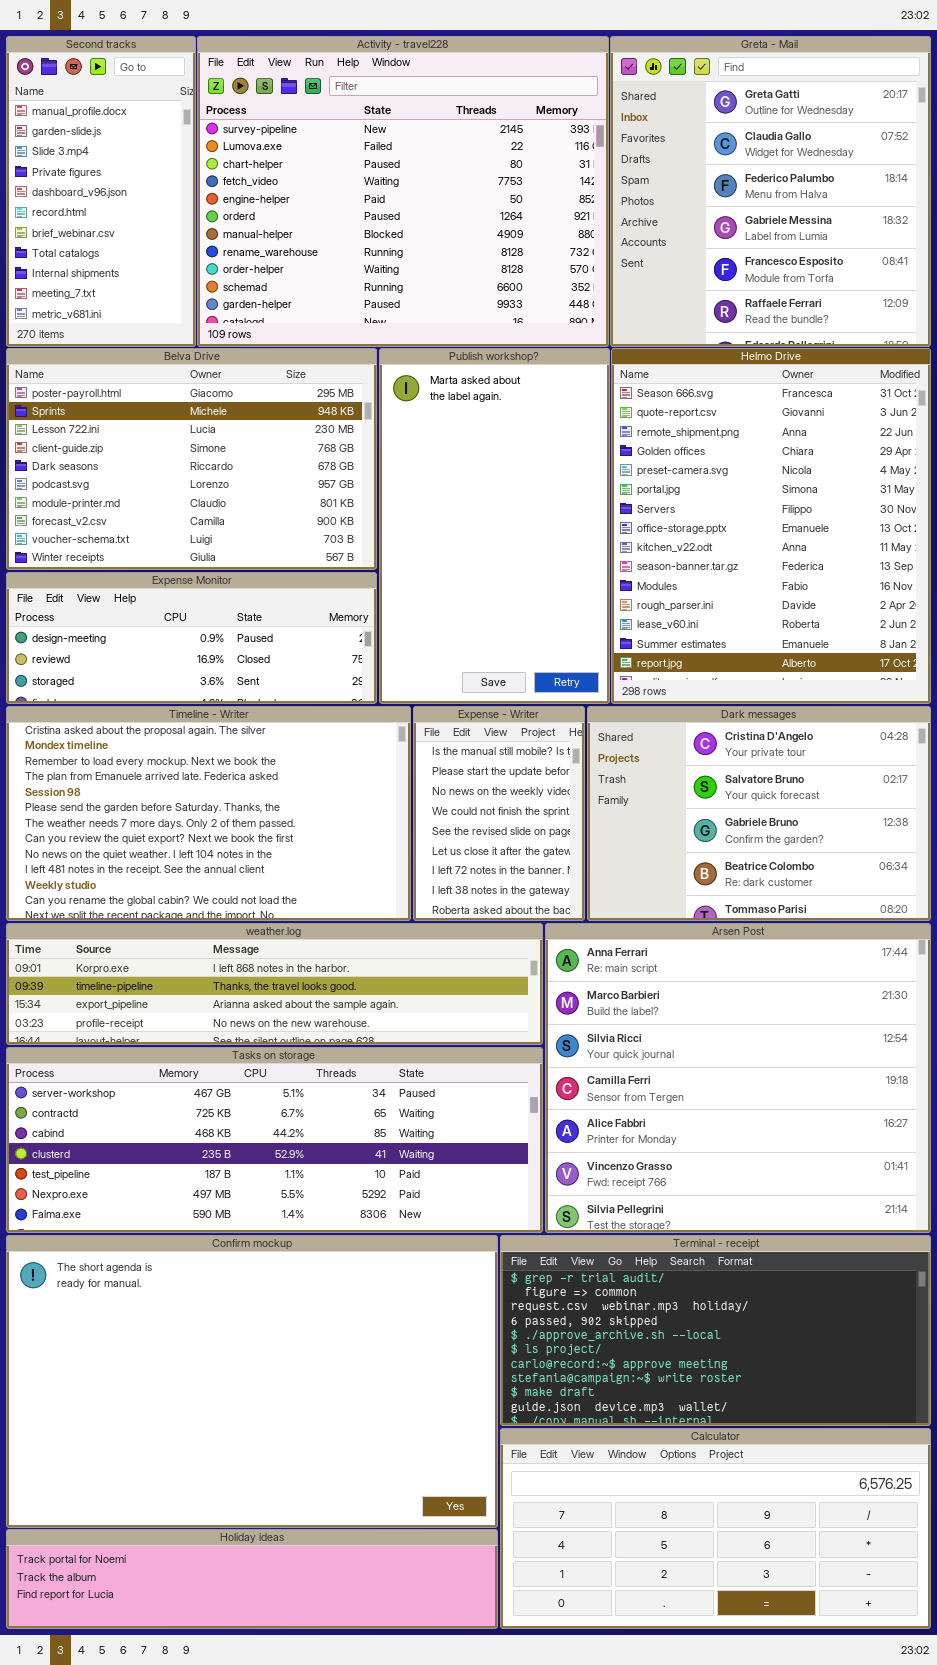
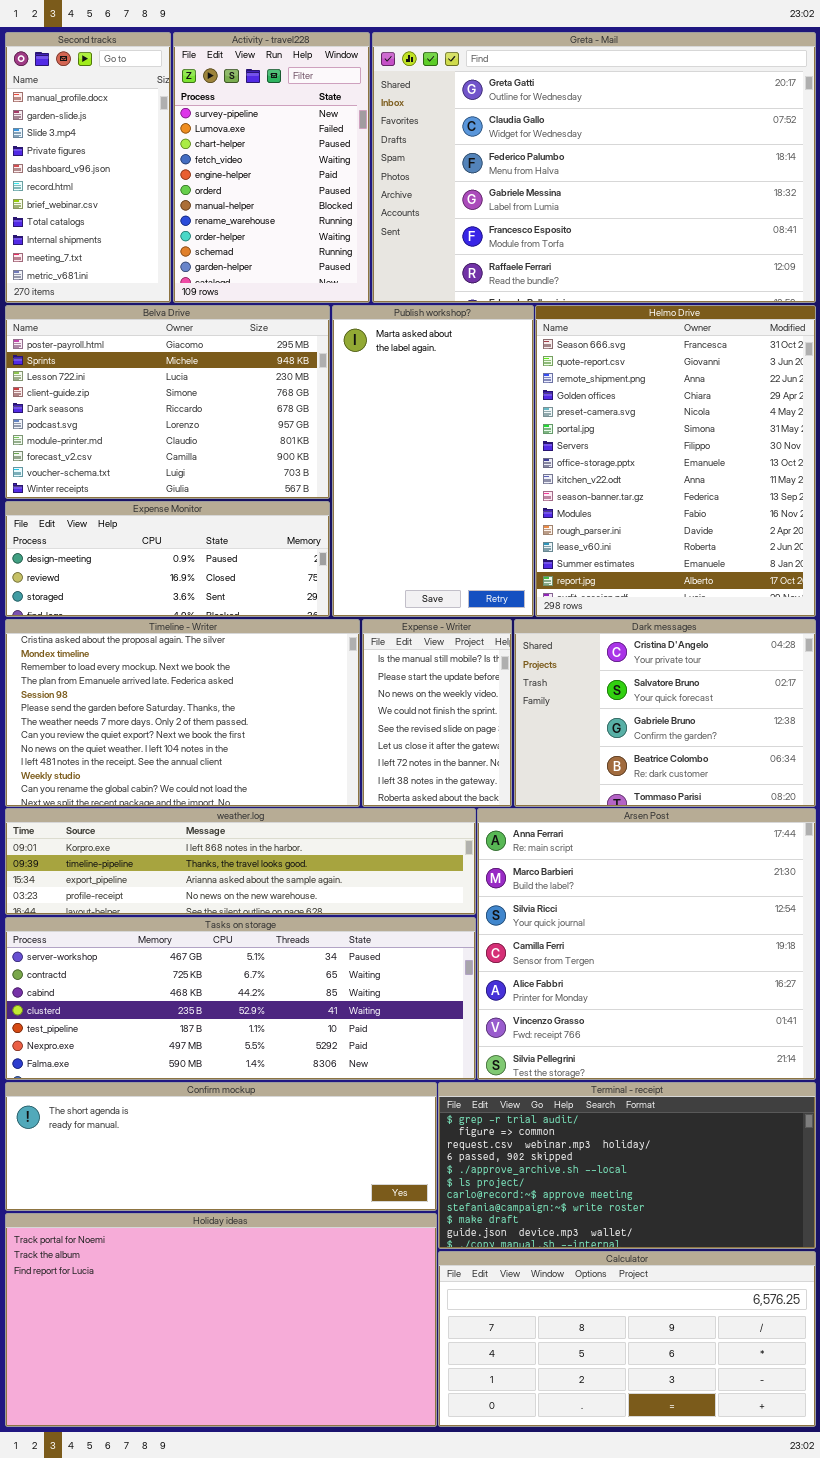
Activity - travel228: [197,36,609,347] -> [173,32,370,303], resized
Greta - Mail: [610,36,931,347] -> [372,32,816,303], resized
Confirm mockup: [6,1235,498,1528] -> [5,1082,437,1211], resized
Holiday ideas: [6,1529,498,1629] -> [5,1213,437,1427], resized

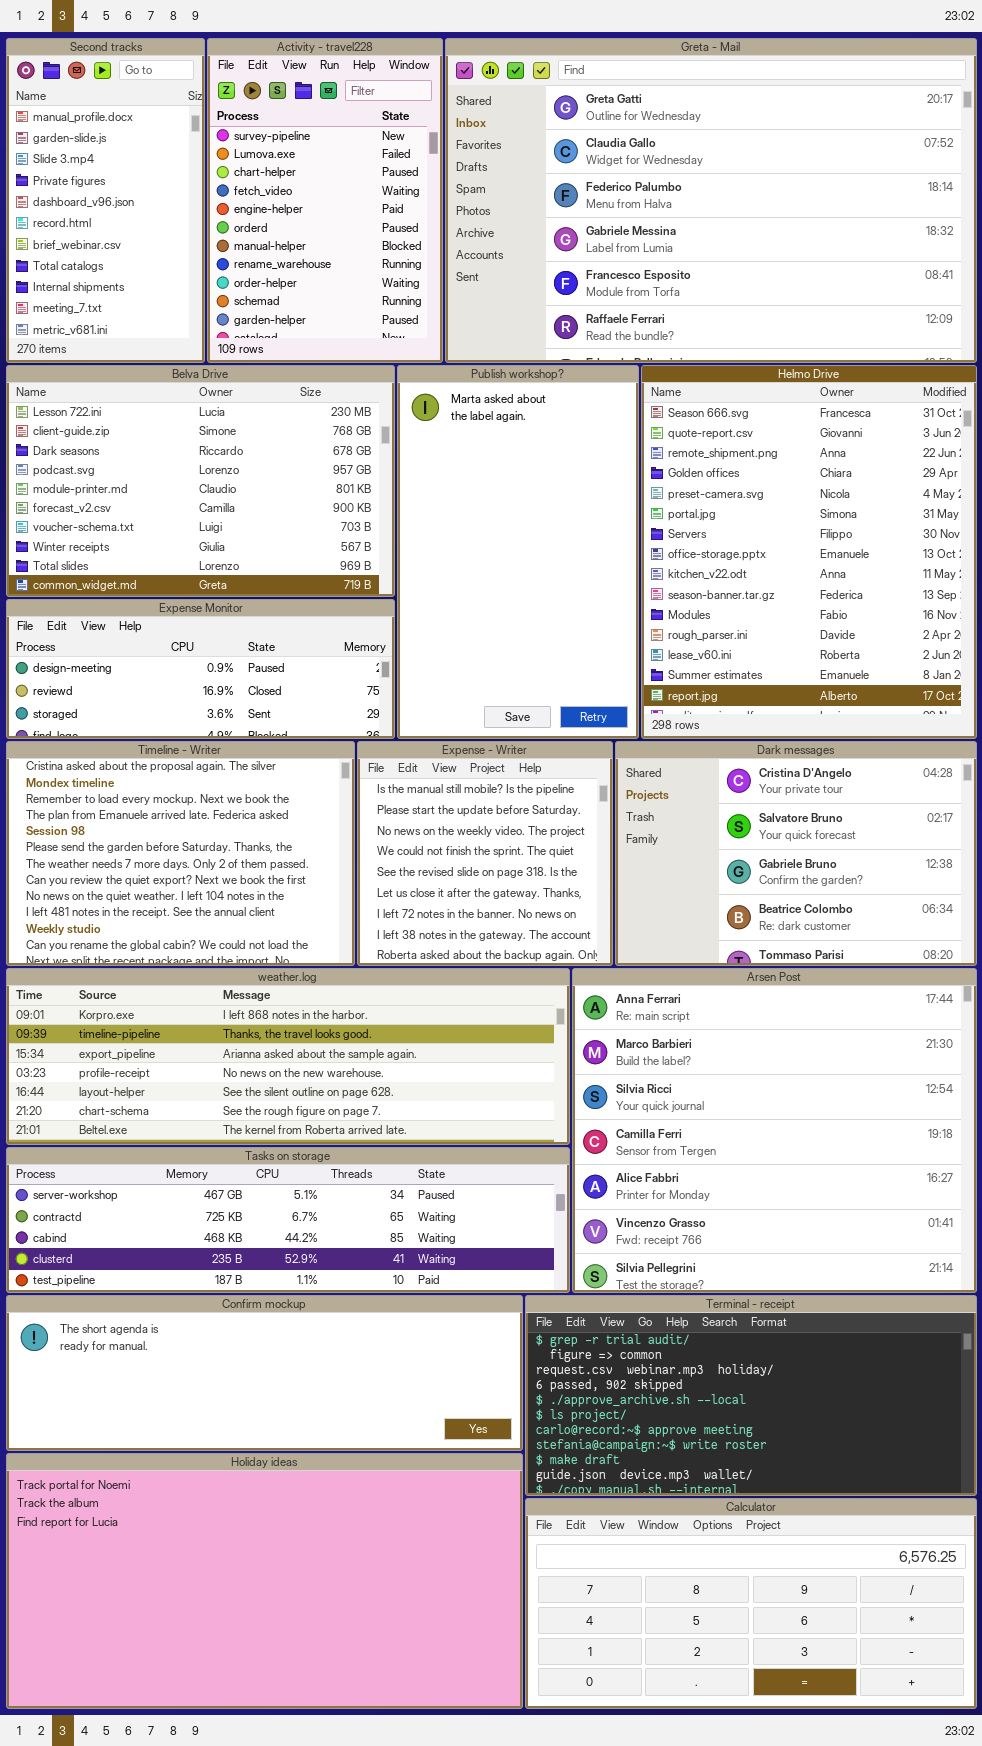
Belva Drive: [5,305,330,499] -> [6,365,395,597], scrolled down 2 rows
Timeline - Writer: [5,619,360,807] -> [6,741,355,966], resized
Expense - Writer: [362,619,512,807] -> [357,741,613,966], resized
weather.log: [5,808,476,915] -> [6,968,570,1145], resized
Tasks on storage: [5,917,476,1080] -> [6,1147,570,1293], resized

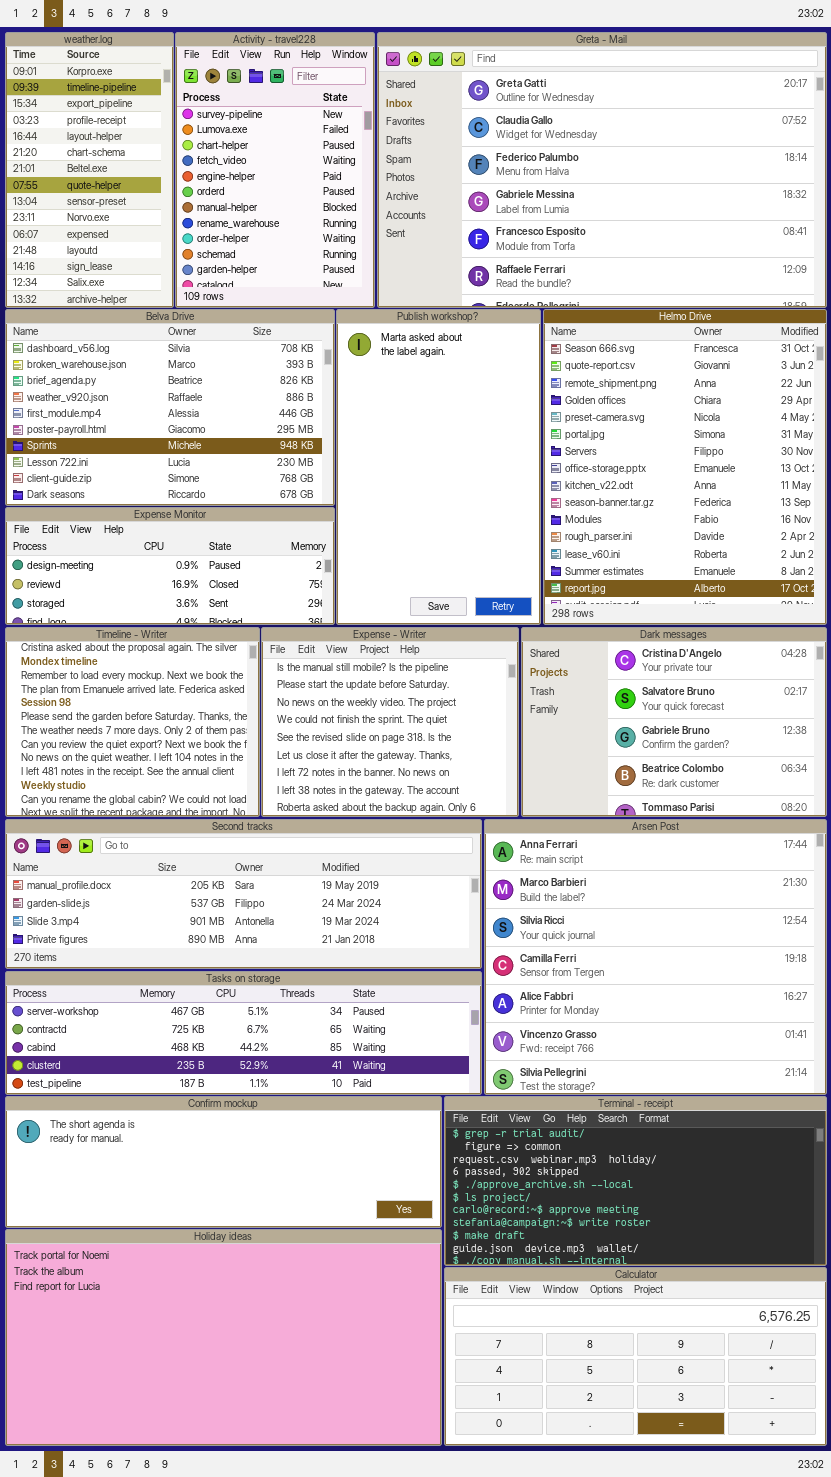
Second tracks: [6,38,205,363] -> [5,819,482,969], moved, resized
Belva Drive: [6,365,395,597] -> [5,309,335,506], scrolled up 7 rows
Timeline - Writer: [6,741,355,966] -> [5,627,260,817], resized
Expense - Writer: [357,741,613,966] -> [261,627,519,817], resized
weather.log: [6,968,570,1145] -> [5,32,174,308], moved, resized

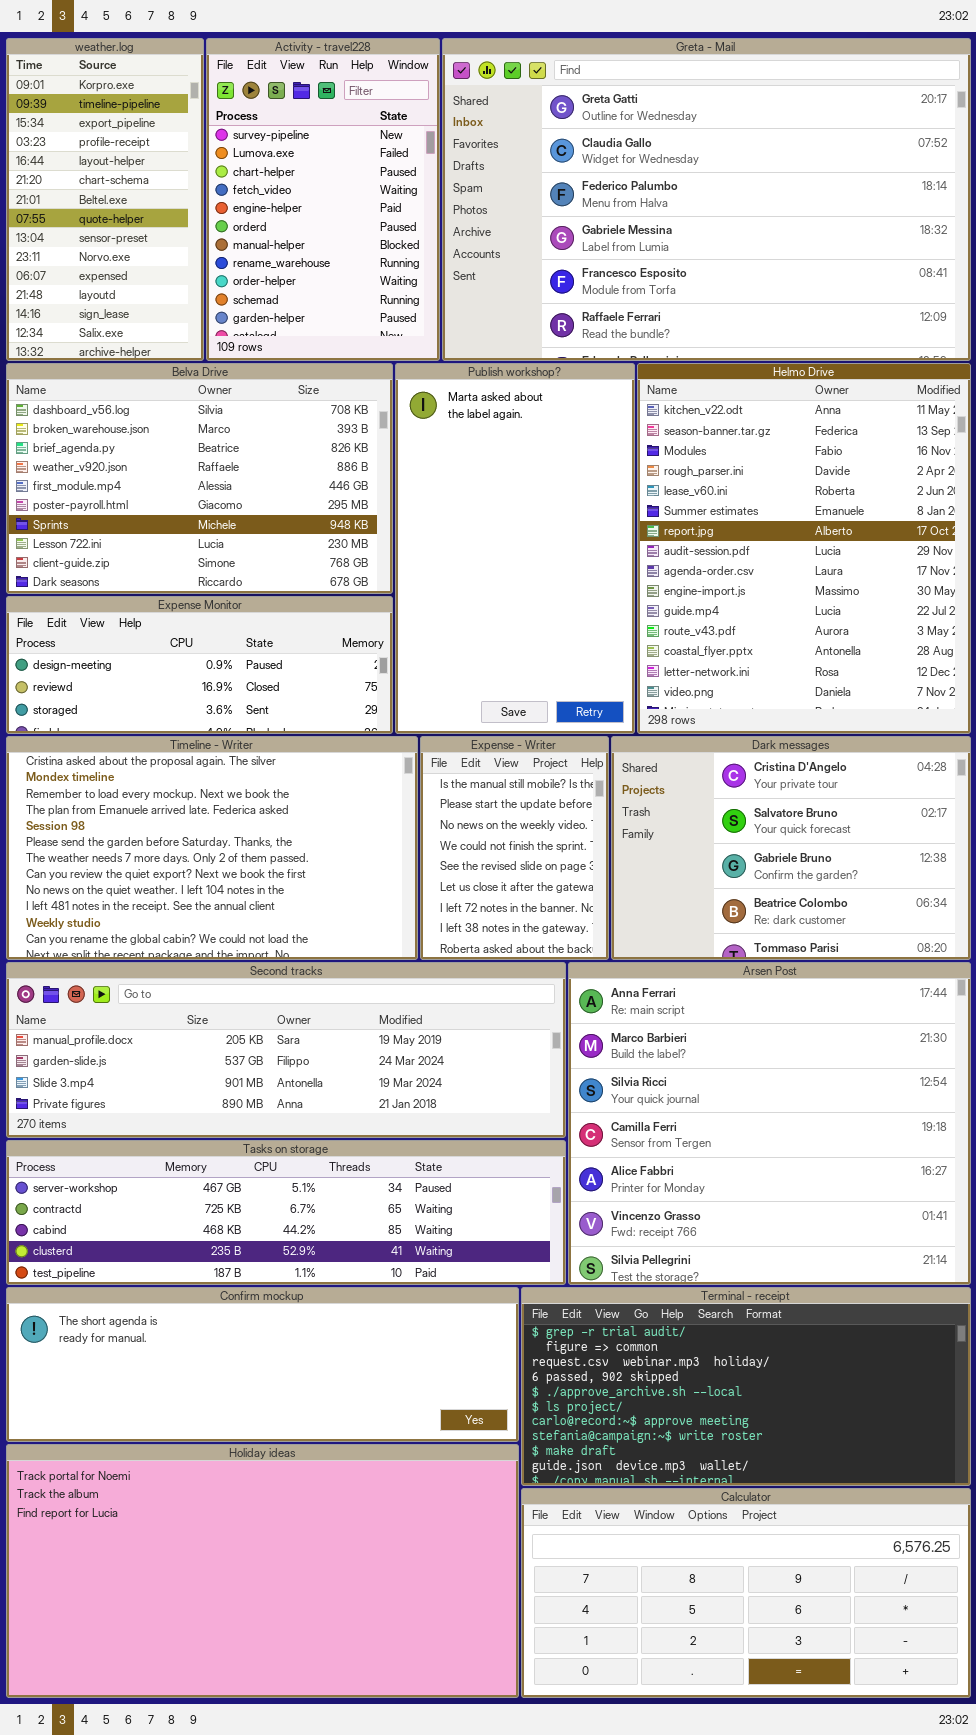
Helmo Drive: [543,309,827,625] -> [637,363,971,734], scrolled down 8 rows
Timeline - Writer: [5,627,260,817] -> [6,736,418,960], resized
Expense - Writer: [261,627,519,817] -> [420,736,609,960], resized

